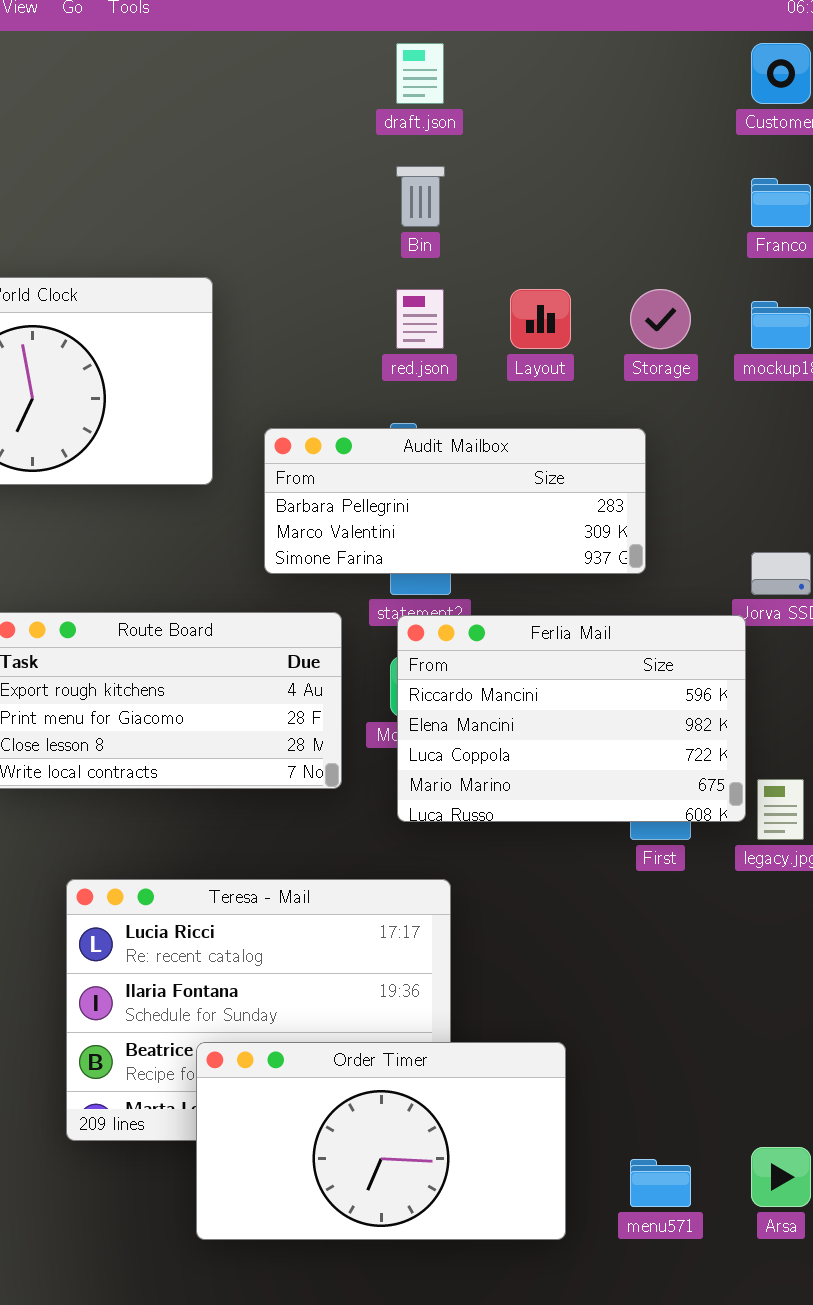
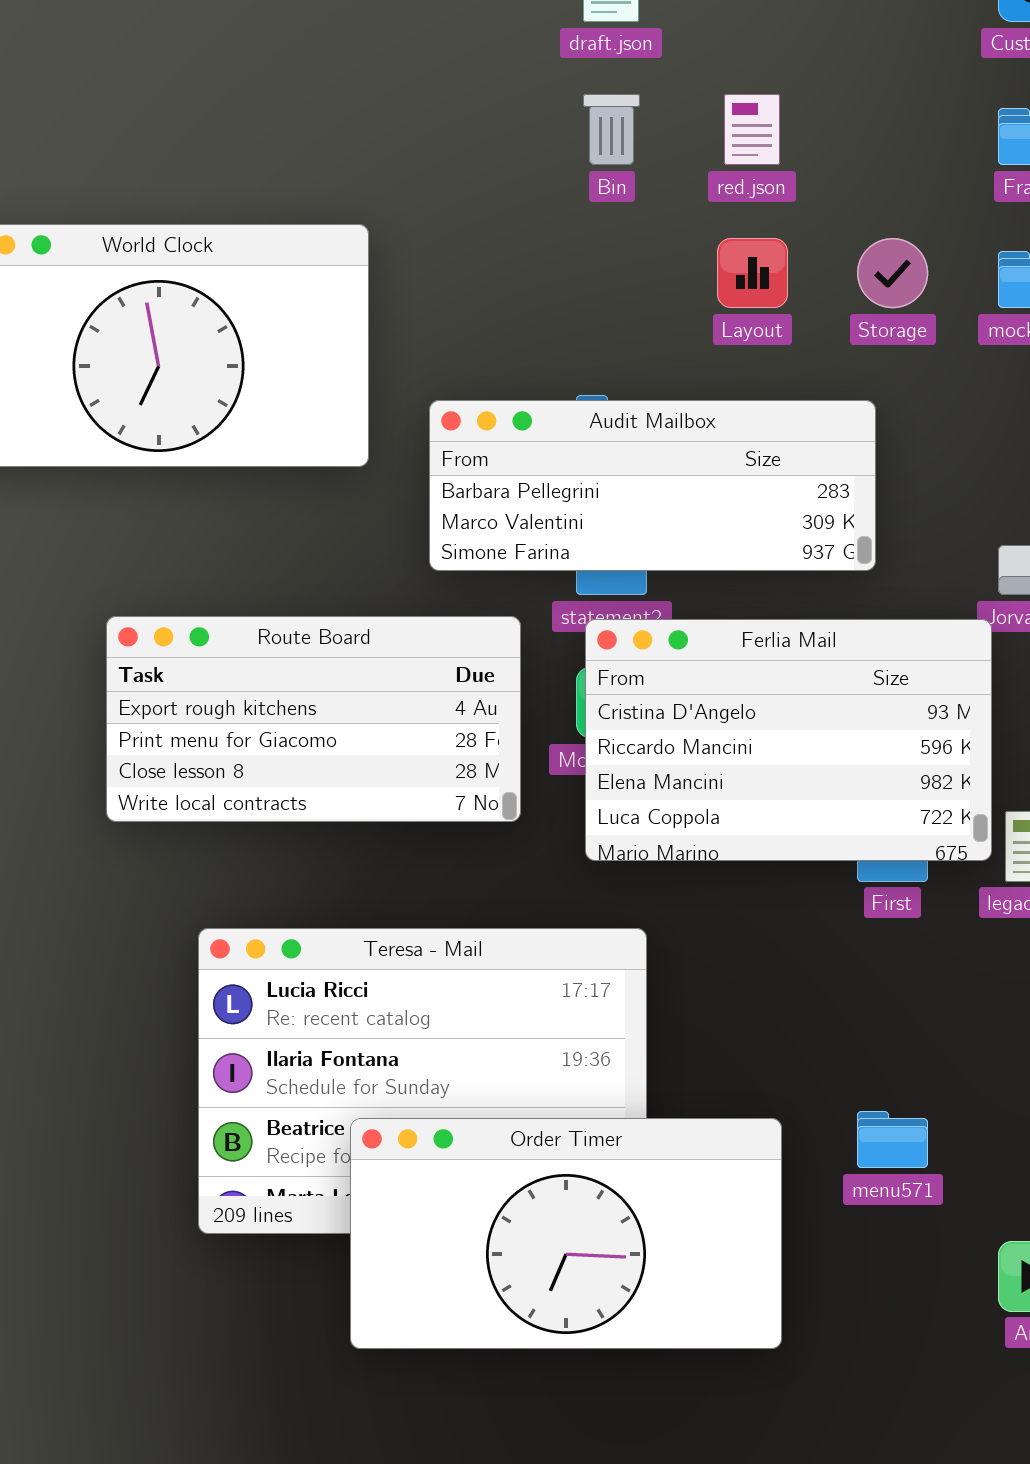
red.json: [396,289,444,349] -> [724,94,780,165], moved
Ferlia Mail: [397,615,746,822] -> [585,619,992,861], scrolled up 1 row
menu571: [630,1159,691,1207] -> [857,1111,928,1168], moved

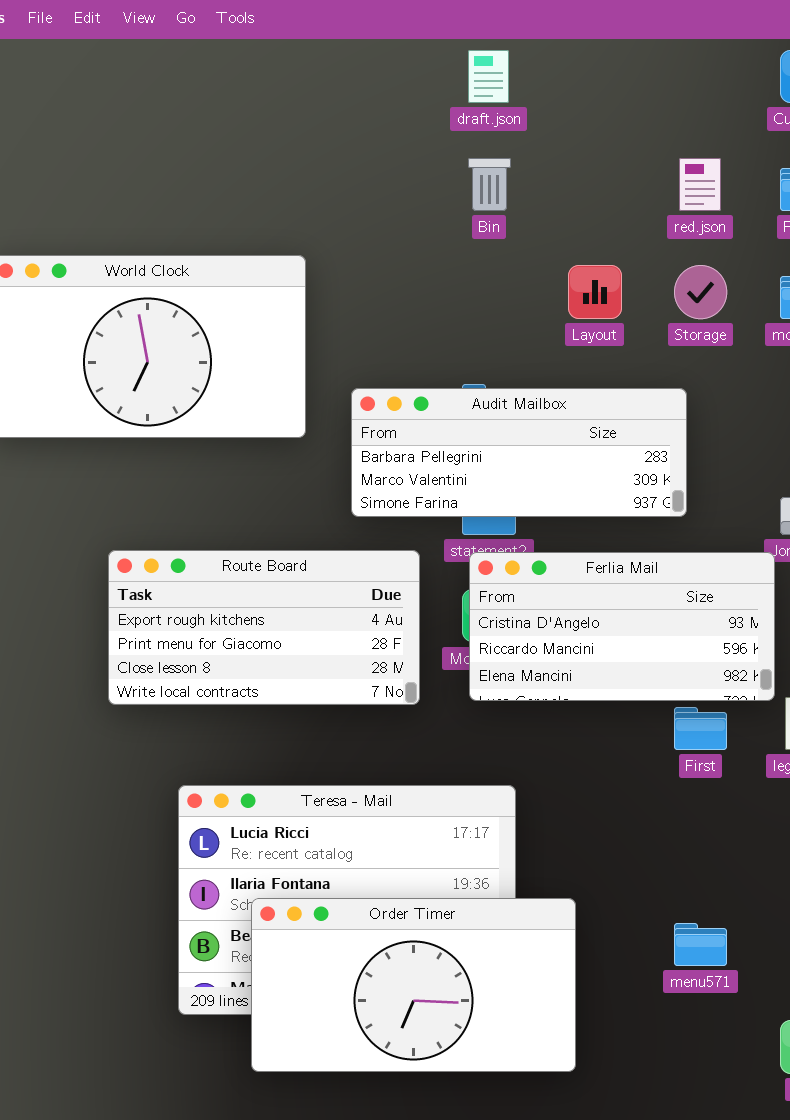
red.json: [724,94,780,165] -> [679,158,721,211], moved
Ferlia Mail: [585,619,992,861] -> [469,552,775,701], resized
Order Timer: [350,1118,782,1349] -> [251,898,576,1072], moved

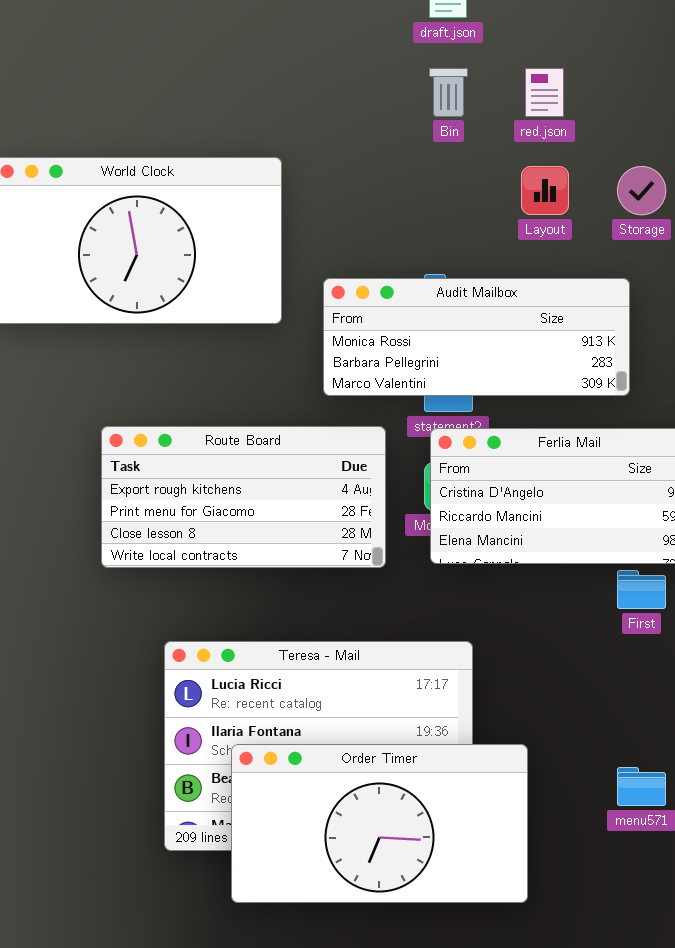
red.json: [679,158,721,211] -> [525,68,564,117], moved
Audit Mailbox: [351,388,687,517] -> [323,278,630,396], scrolled up 1 row

